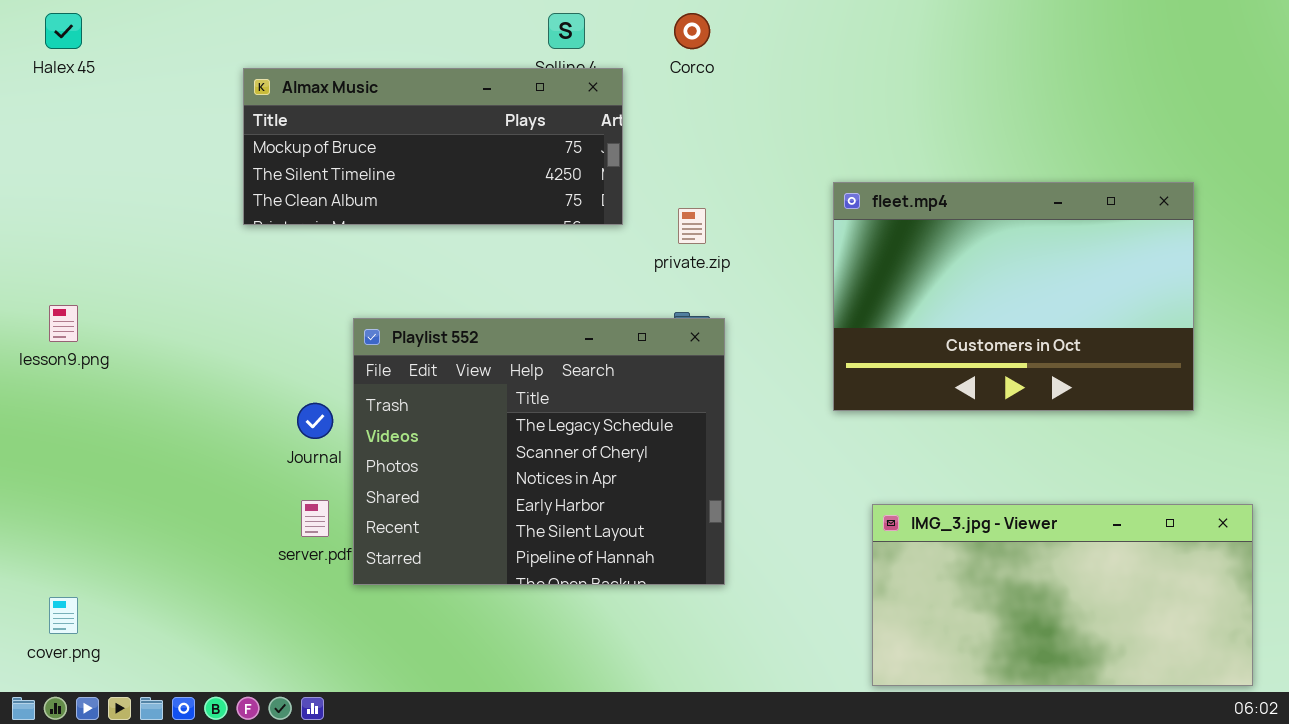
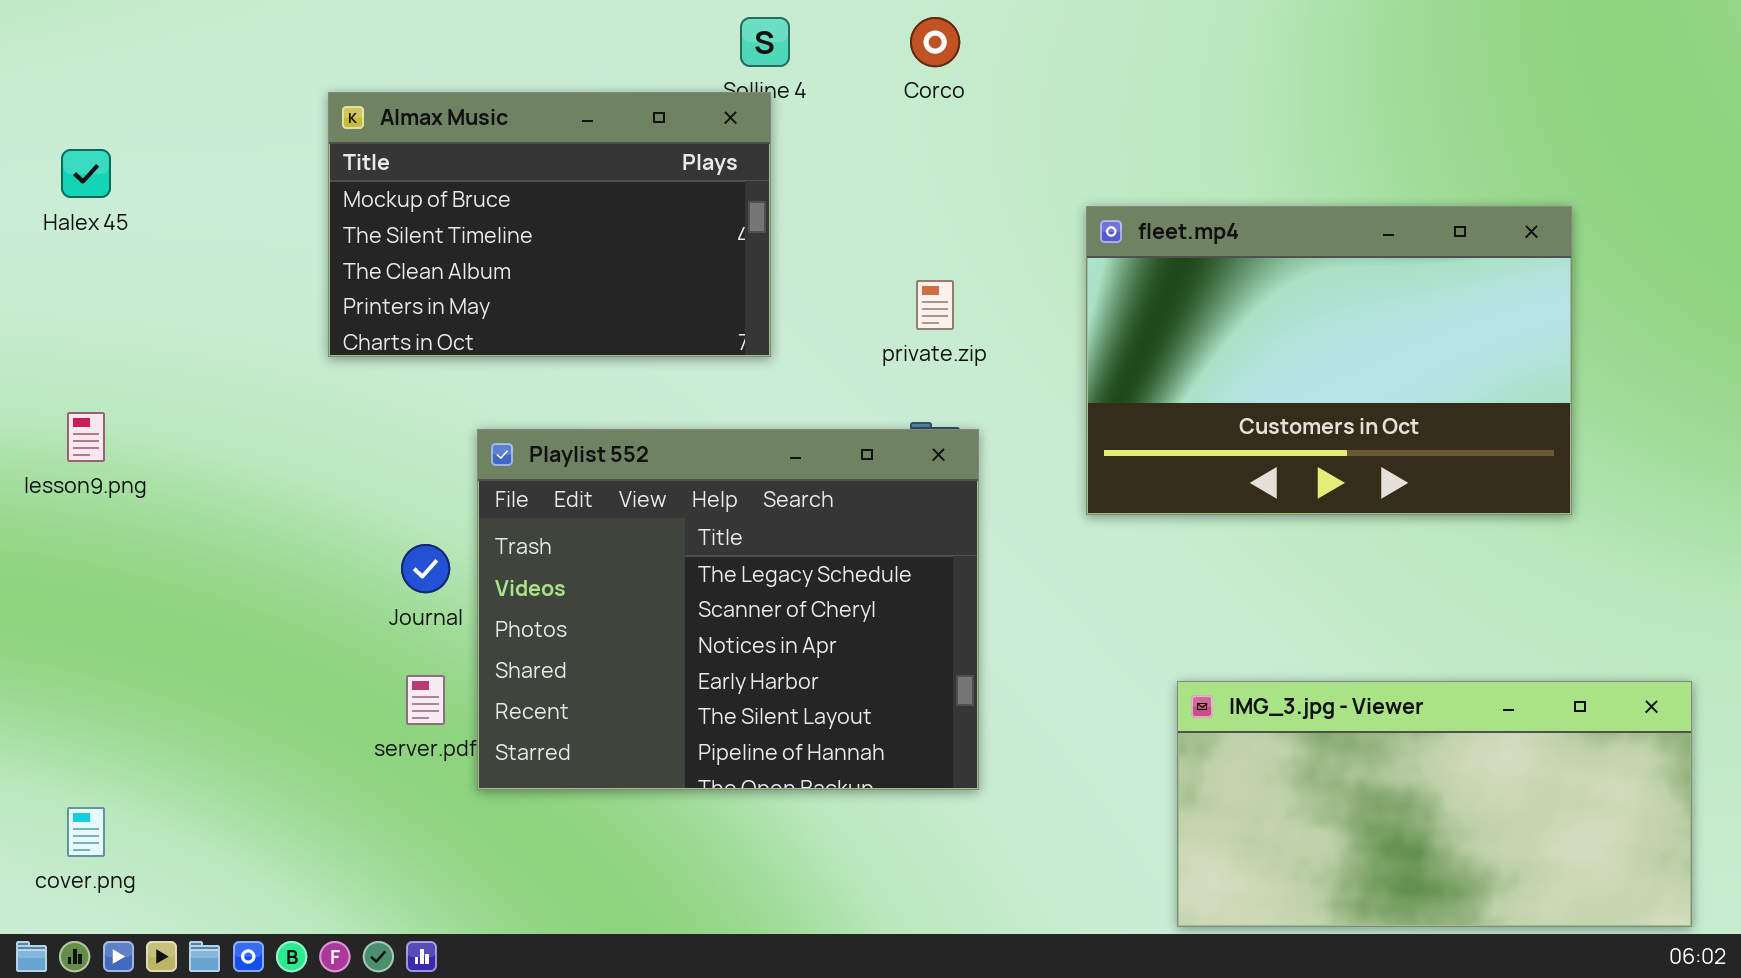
Halex 45: [45,13,82,49] -> [61,149,111,198], moved
Almax Music: [243,68,623,225] -> [328,92,771,357], resized
fleet.mp4: [833,182,1194,411] -> [1086,206,1572,515], moved

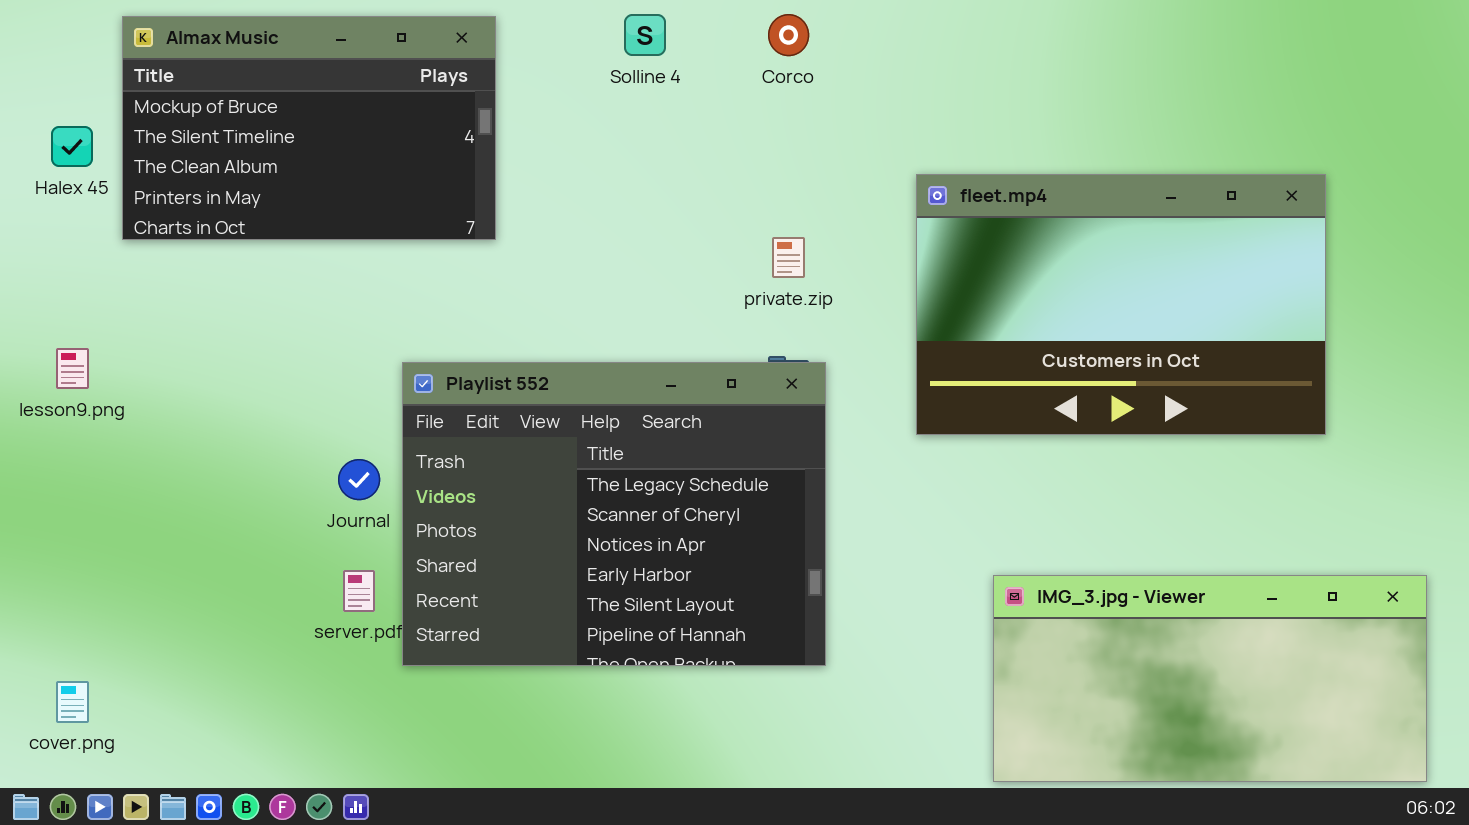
Almax Music: [328,92,771,357] -> [122,16,496,240], moved

